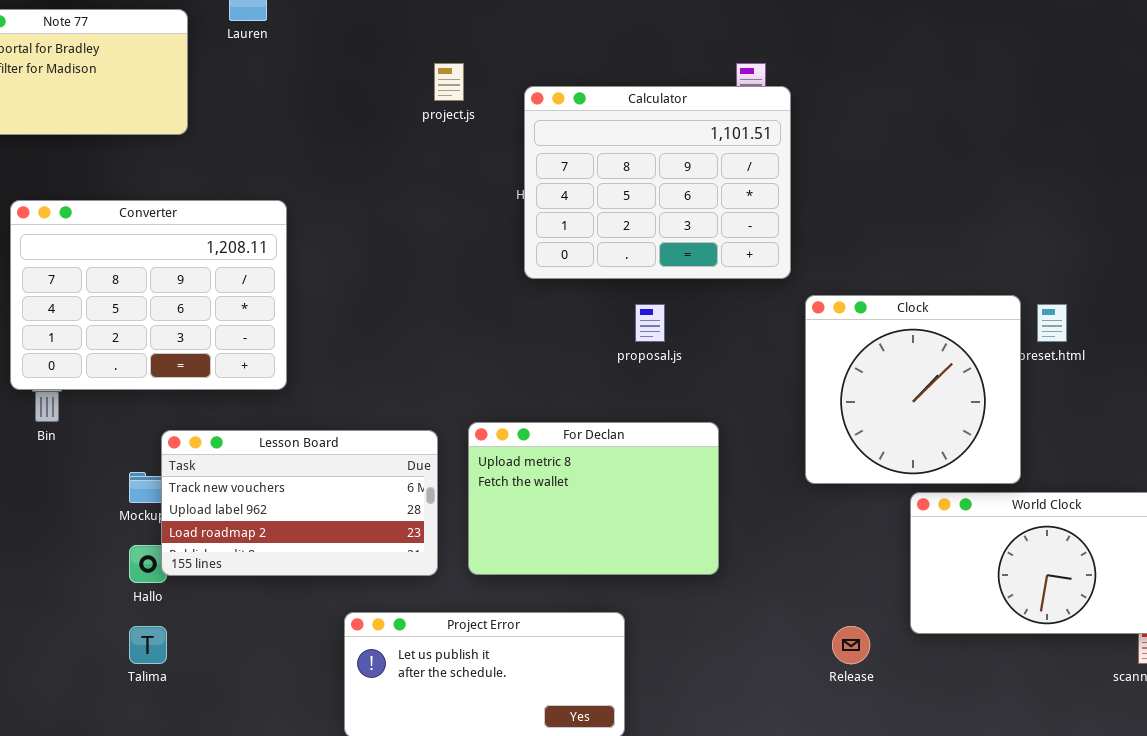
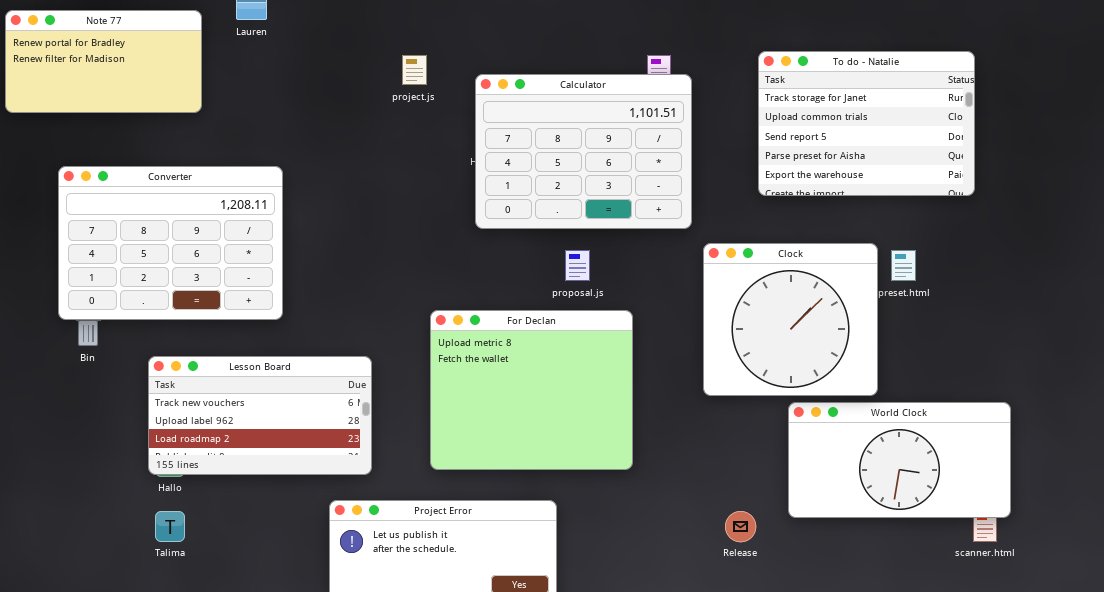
To do - Natalie: none -> [758,51,975,196], opened
For Declan: [468,422,719,575] -> [430,310,633,470], resized
Lesson Board: [161,430,438,576] -> [148,356,372,475], moved

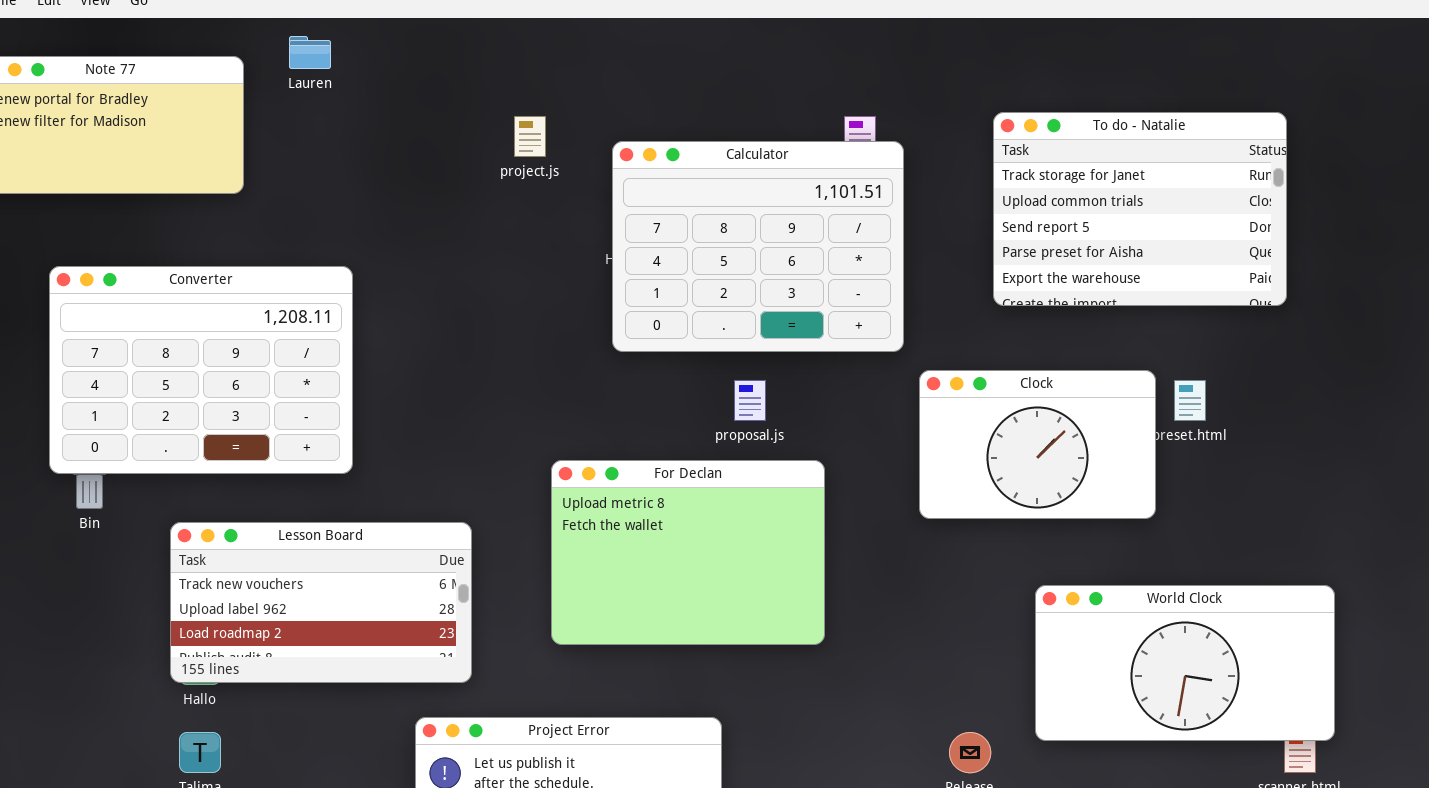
Clock: [703,243,878,396] -> [919,370,1156,519], resized
For Declan: [430,310,633,470] -> [551,460,825,645], resized

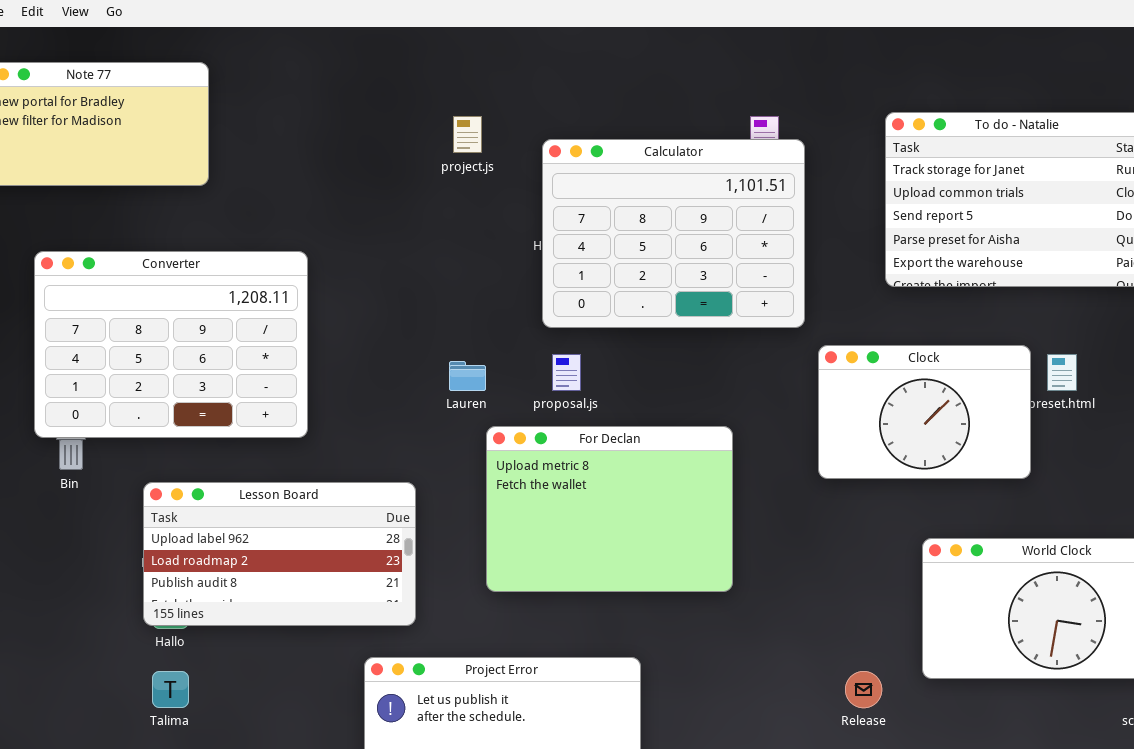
Lauren: [289,36,331,69] -> [449,361,486,391], moved
proposal.js: [734,380,766,421] -> [552,354,581,391], moved
Lesson Board: [170,522,472,683] -> [143,482,416,626], scrolled down 1 row

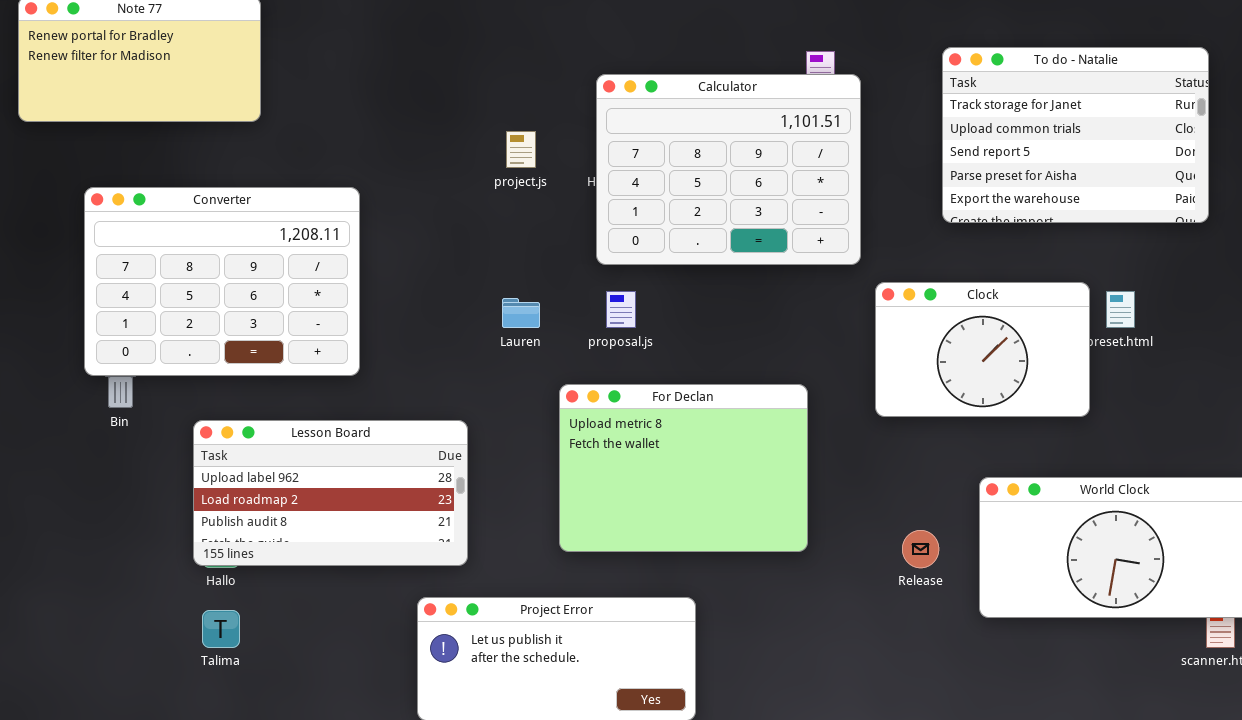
project.js: [453,116,482,153] -> [506,131,536,168], moved
For Declan: [486,426,733,592] -> [559,384,808,552], moved
Release: [845,671,882,708] -> [902,530,939,568], moved

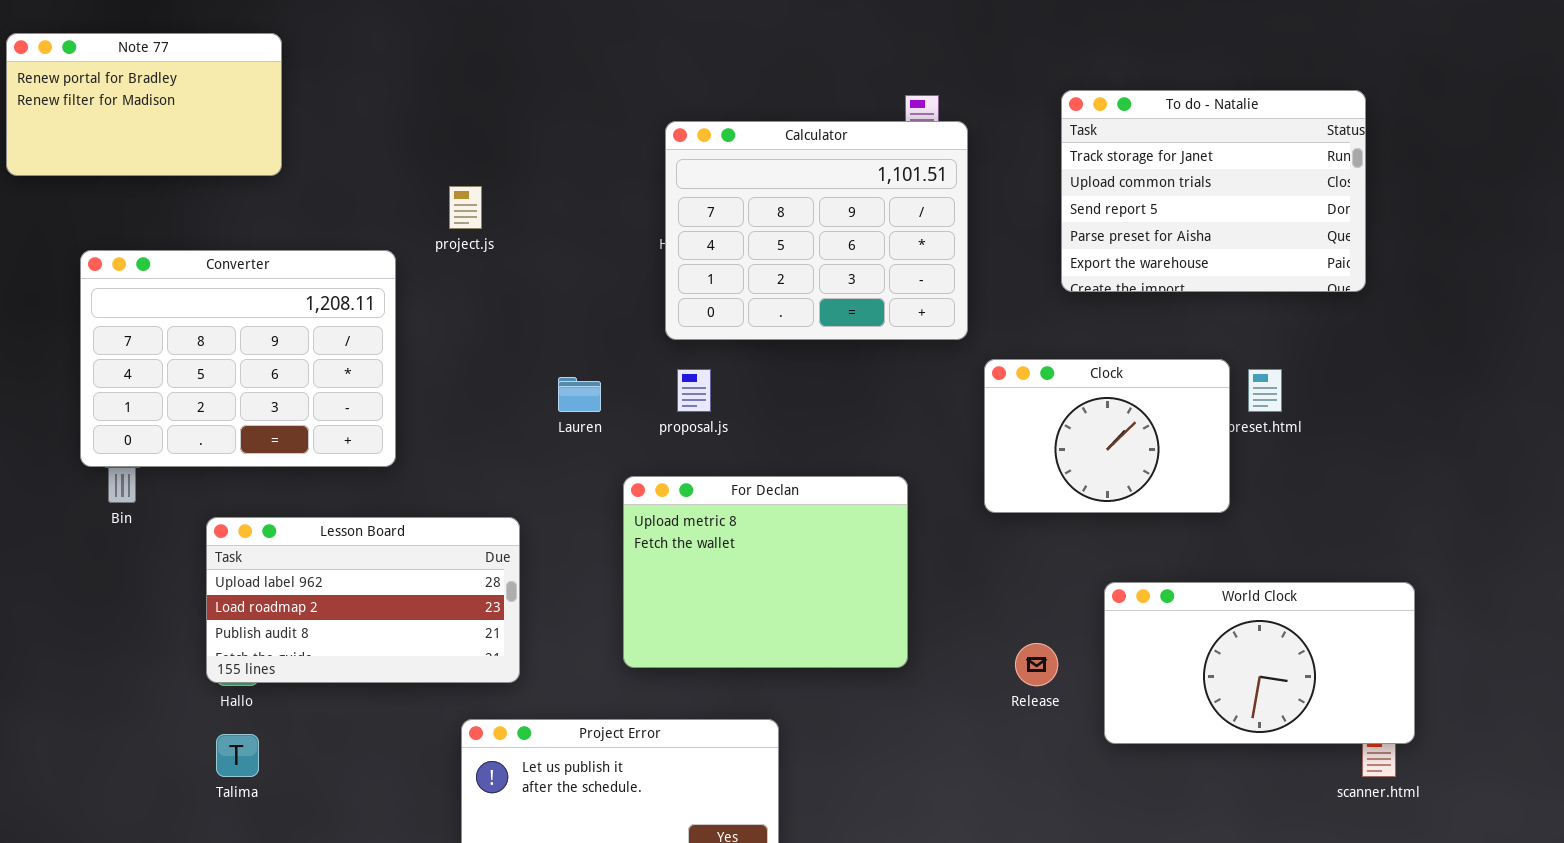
project.js: [506,131,536,168] -> [449,186,482,229], moved

